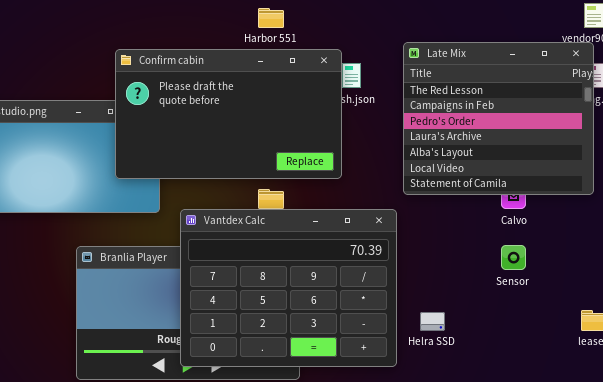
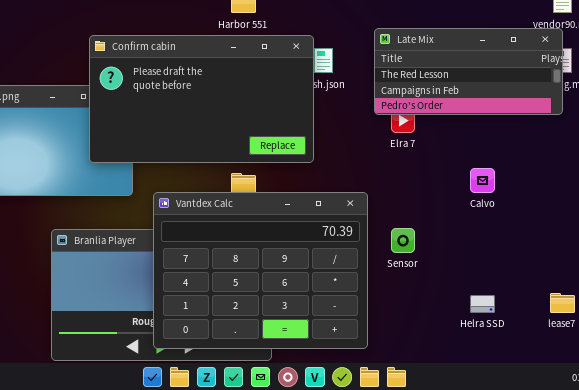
Late Mix: [403,42,594,195] -> [374,28,563,115], resized
Sensor: [501,245,526,270] -> [391,228,415,253], moved
Helra SSD: [420,312,445,331] -> [470,295,495,313], moved

